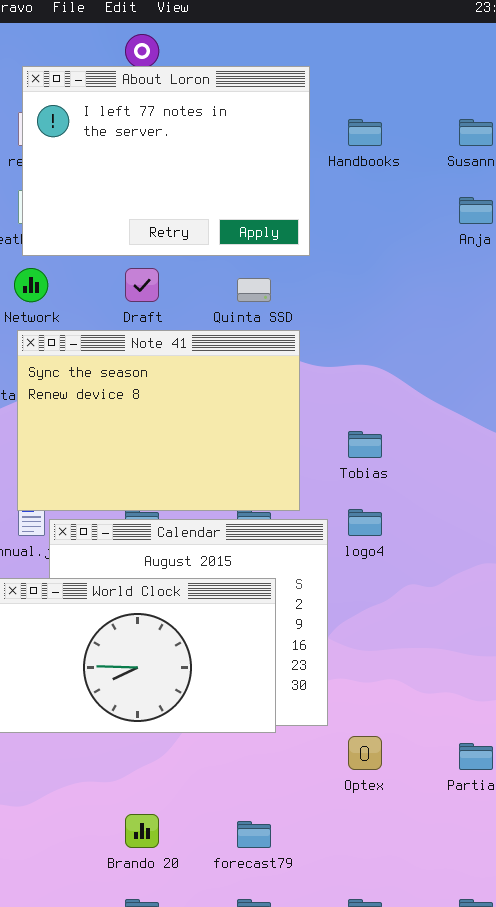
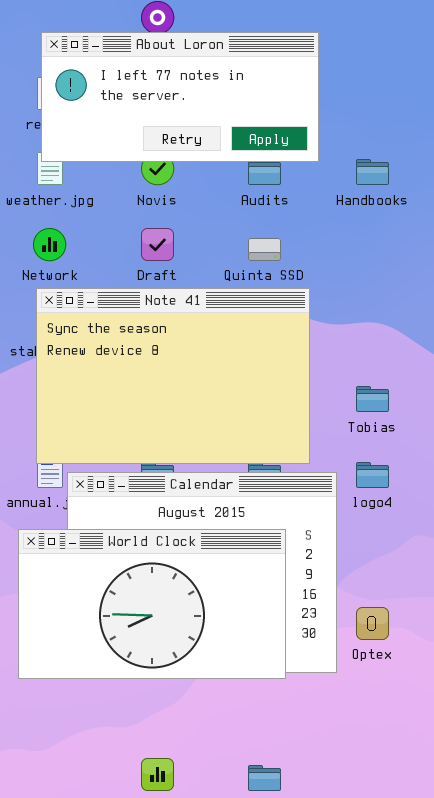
About Loron: [22,66,310,256] -> [41,32,319,162], resized
Handbooks: [348,119,382,146] -> [356,159,389,185], moved
Optex: [348,736,382,770] -> [356,607,389,640], moved

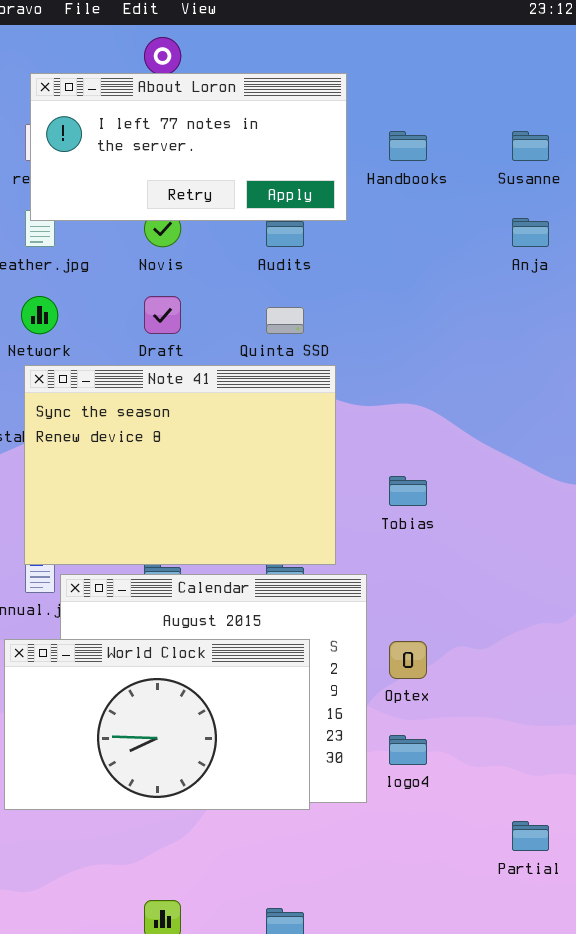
Handbooks: [356,159,389,185] -> [389,131,427,161], moved
logo4: [356,462,389,488] -> [389,735,427,765], moved
Optex: [356,607,389,640] -> [389,641,427,679], moved

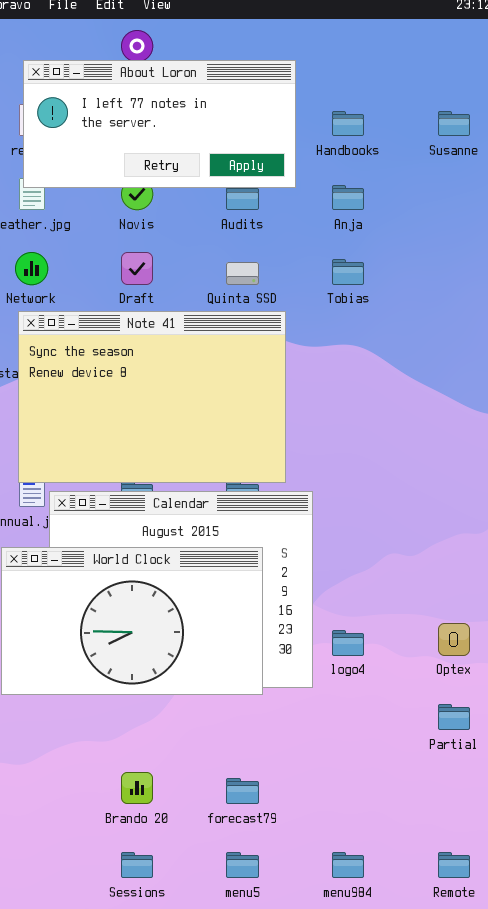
Anja: [512,218,549,247] -> [332,185,364,210], moved
Tobias: [389,476,427,506] -> [332,259,364,285], moved
Optex: [389,641,427,679] -> [438,623,470,656], moved

